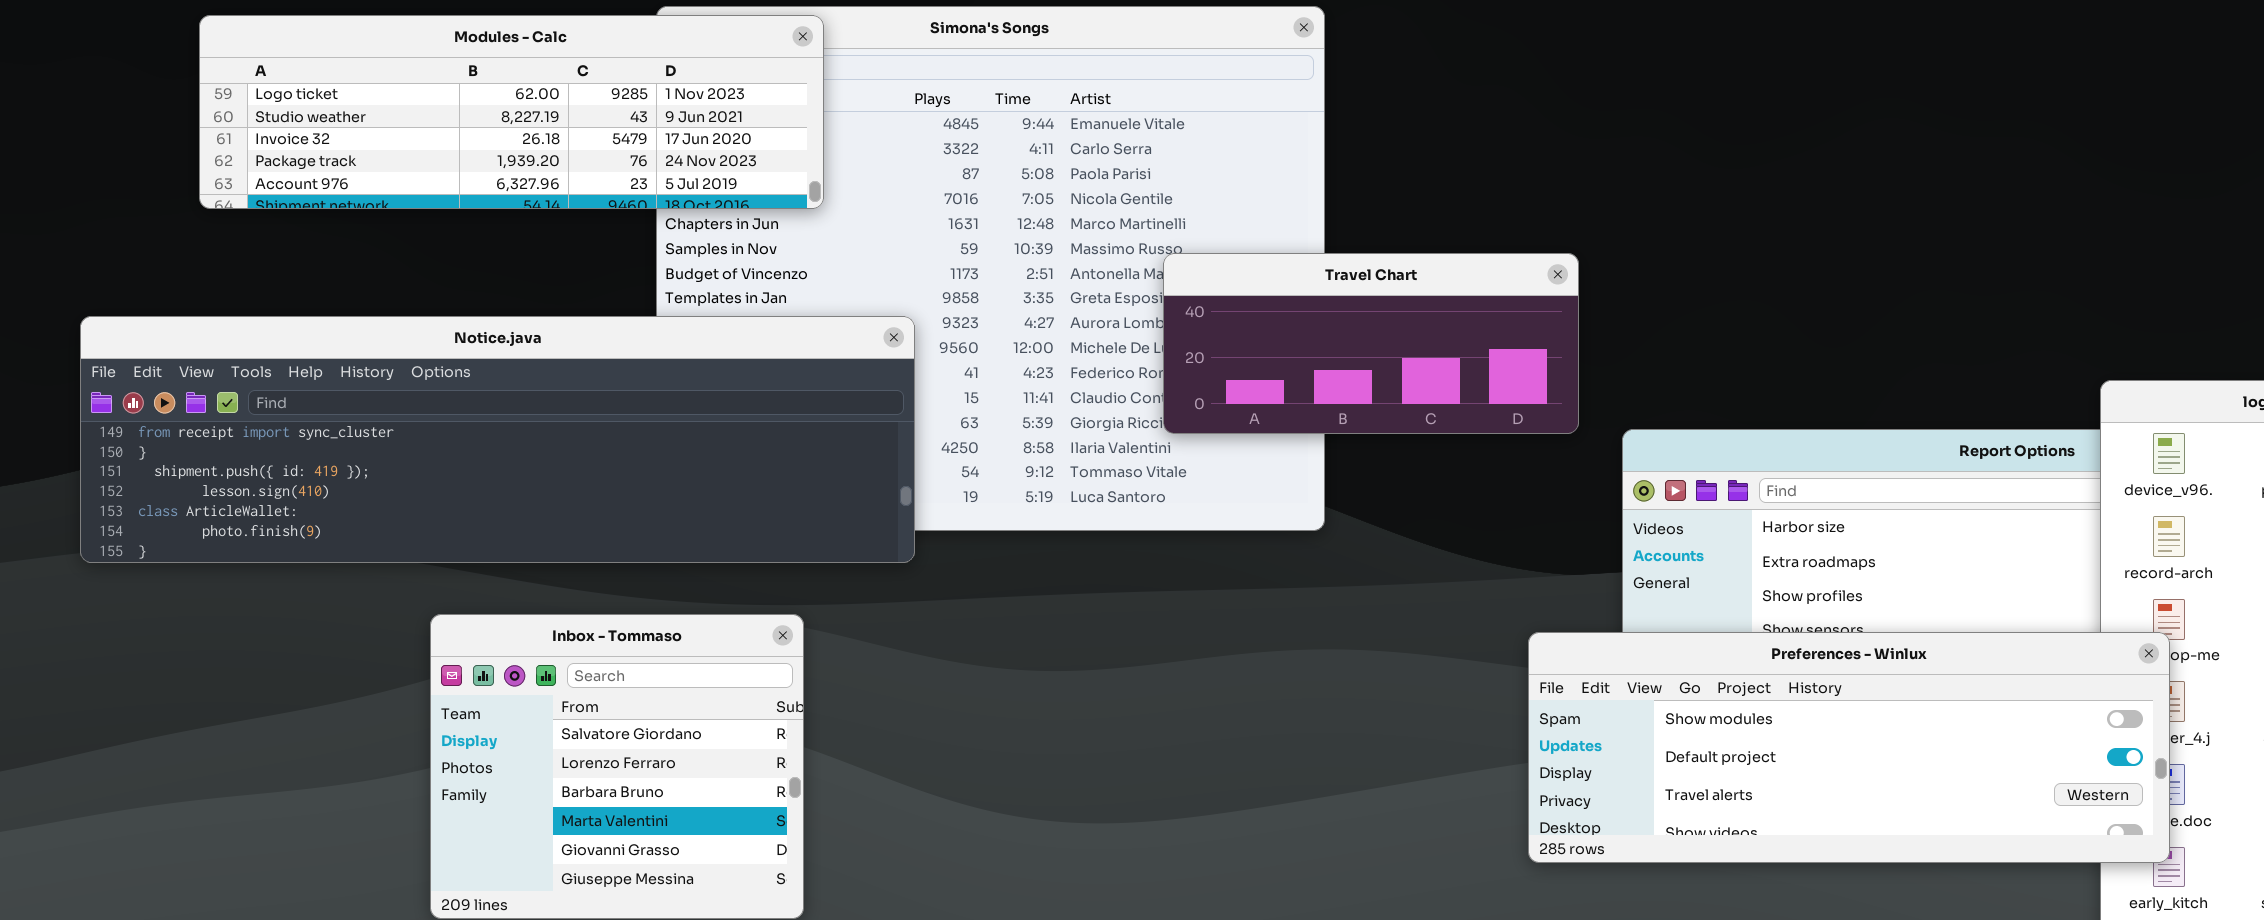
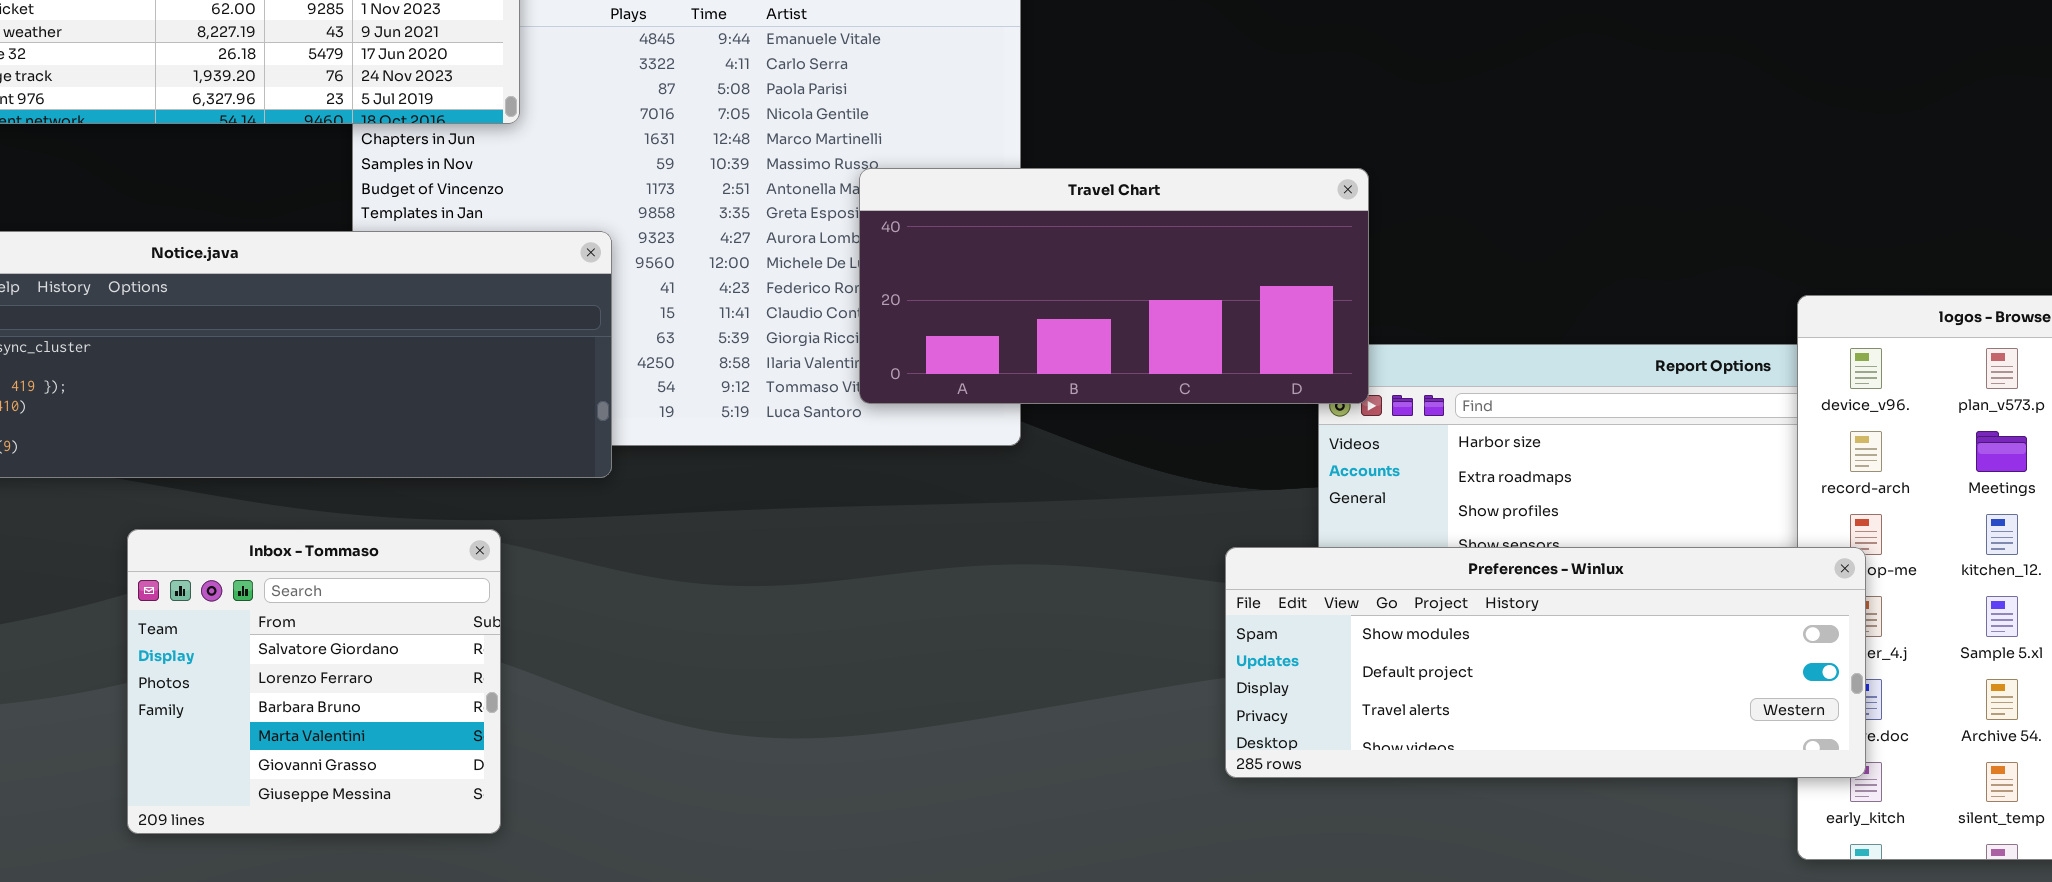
Travel Chart: [1163,253,1579,434] -> [859,168,1369,404], resized

